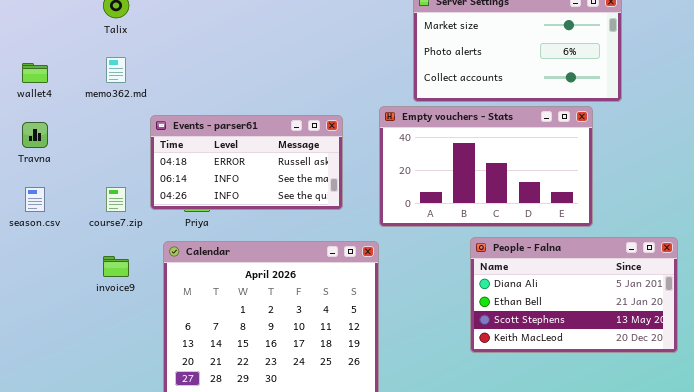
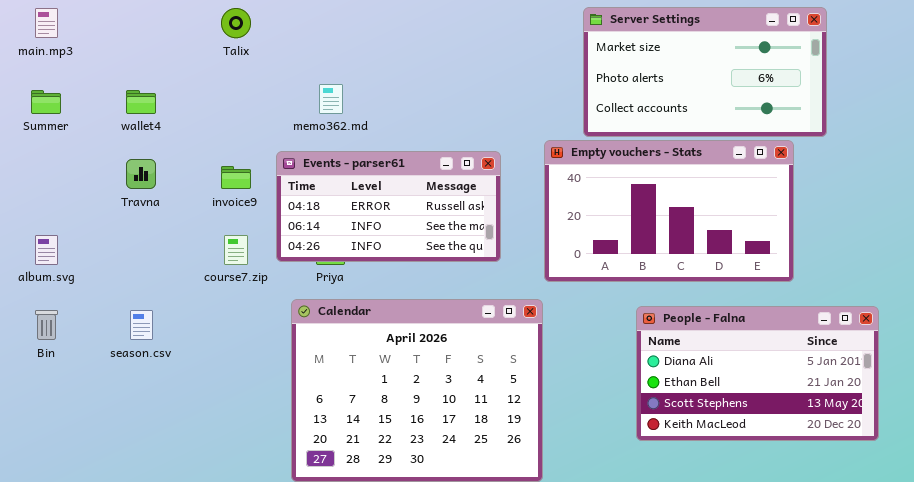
memo362.md: [106,57,126,83] -> [319,84,343,114], moved
season.csv: [25,187,45,212] -> [130,310,153,340], moved
People - Falna: [470,237,678,353] -> [636,306,879,441], moved
invoice9: [103,256,129,277] -> [221,166,251,189], moved

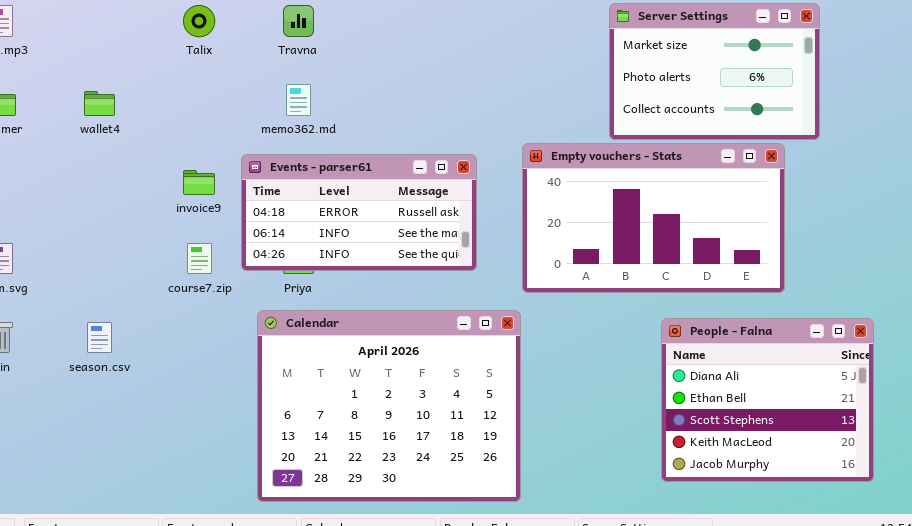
Server Settings: [583,7,827,137] -> [609,3,820,140], resized
Travna: [126,159,156,189] -> [283,5,314,37], moved
People - Falna: [636,306,879,441] -> [661,318,874,482], resized

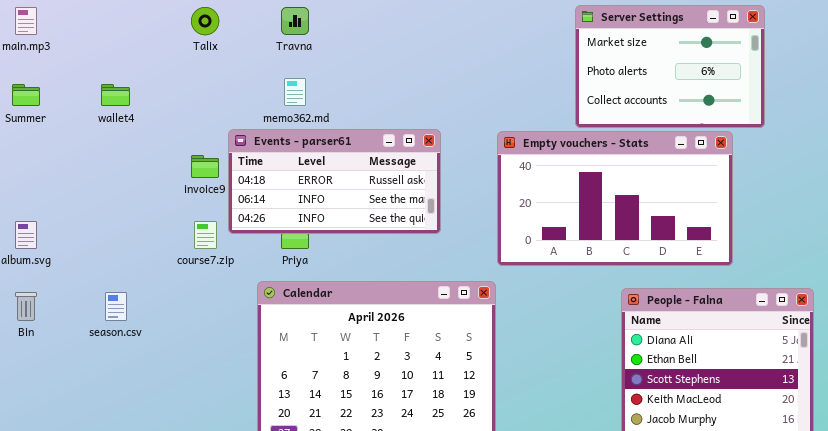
Events - parser61: [241,154,477,271] -> [228,129,441,234], moved

